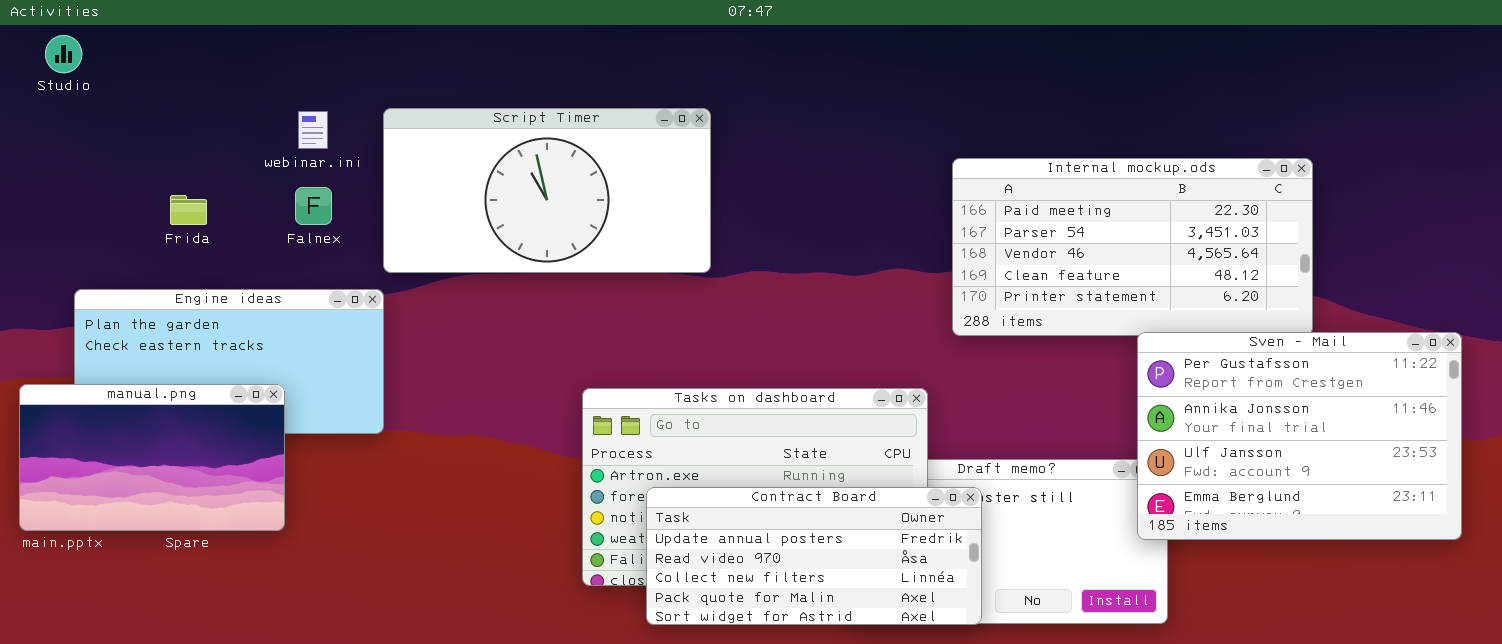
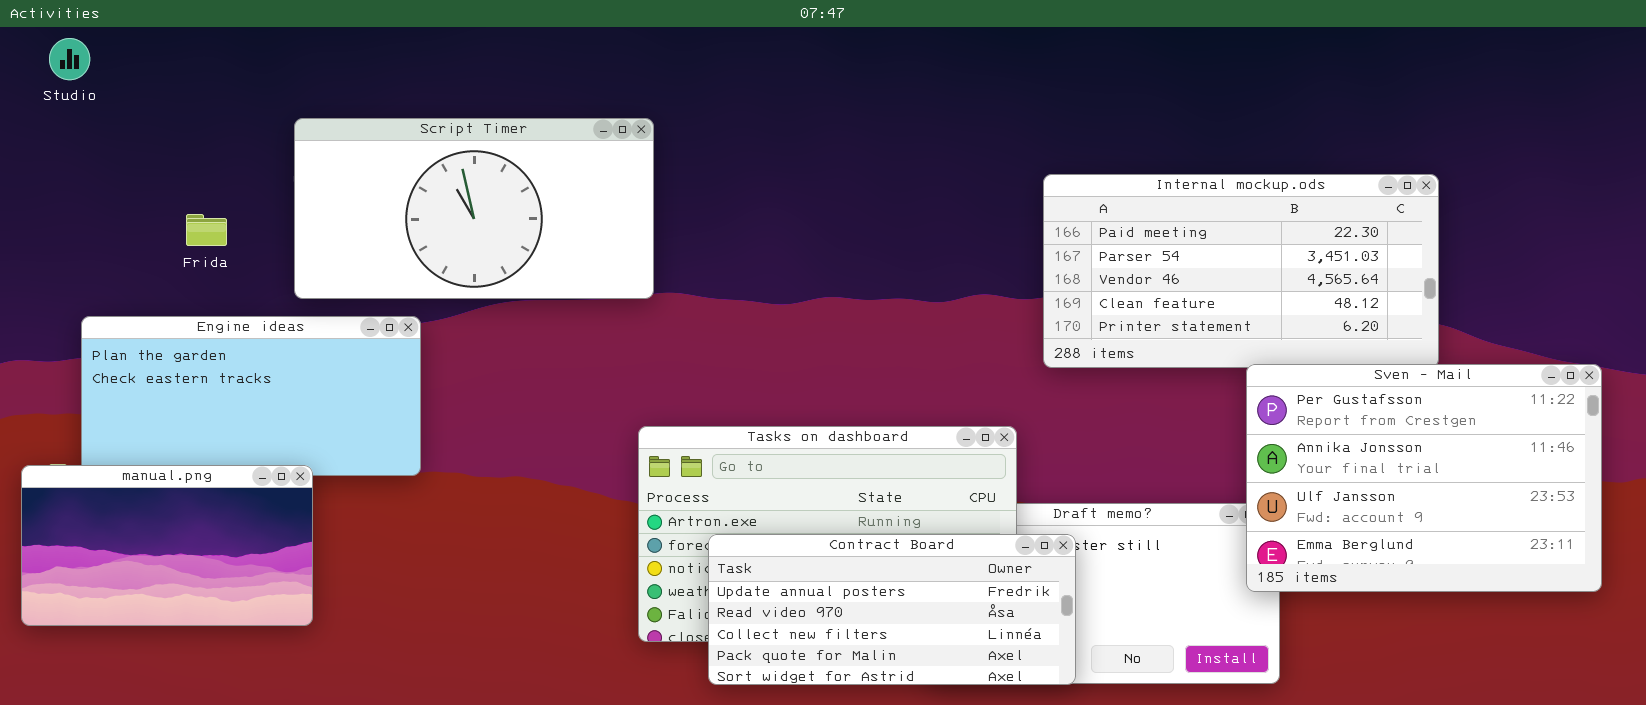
Script Timer: [383,108,711,273] -> [294,118,654,299], moved
manual.png: [19,384,285,531] -> [21,465,313,626], moved

